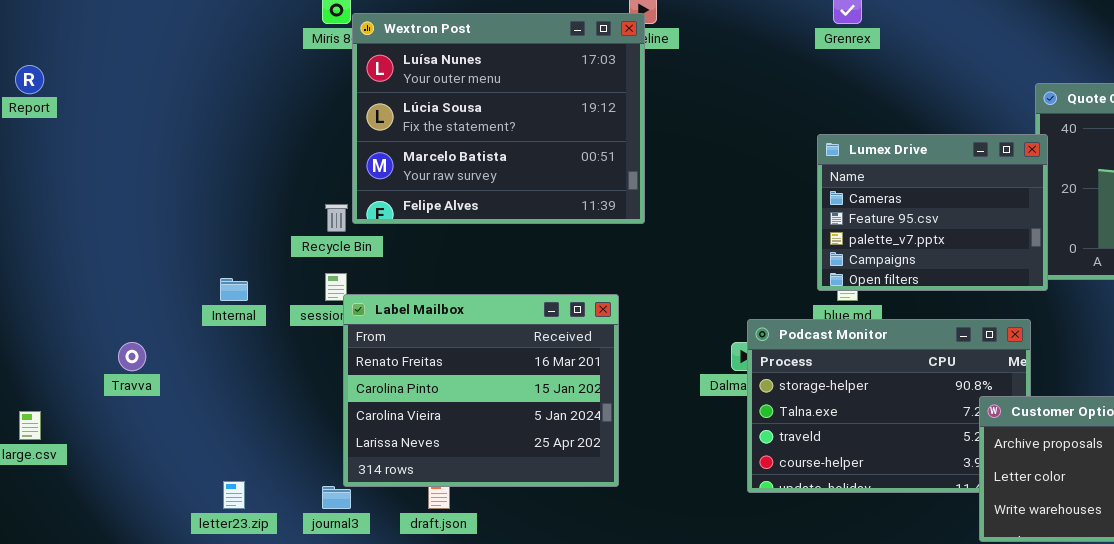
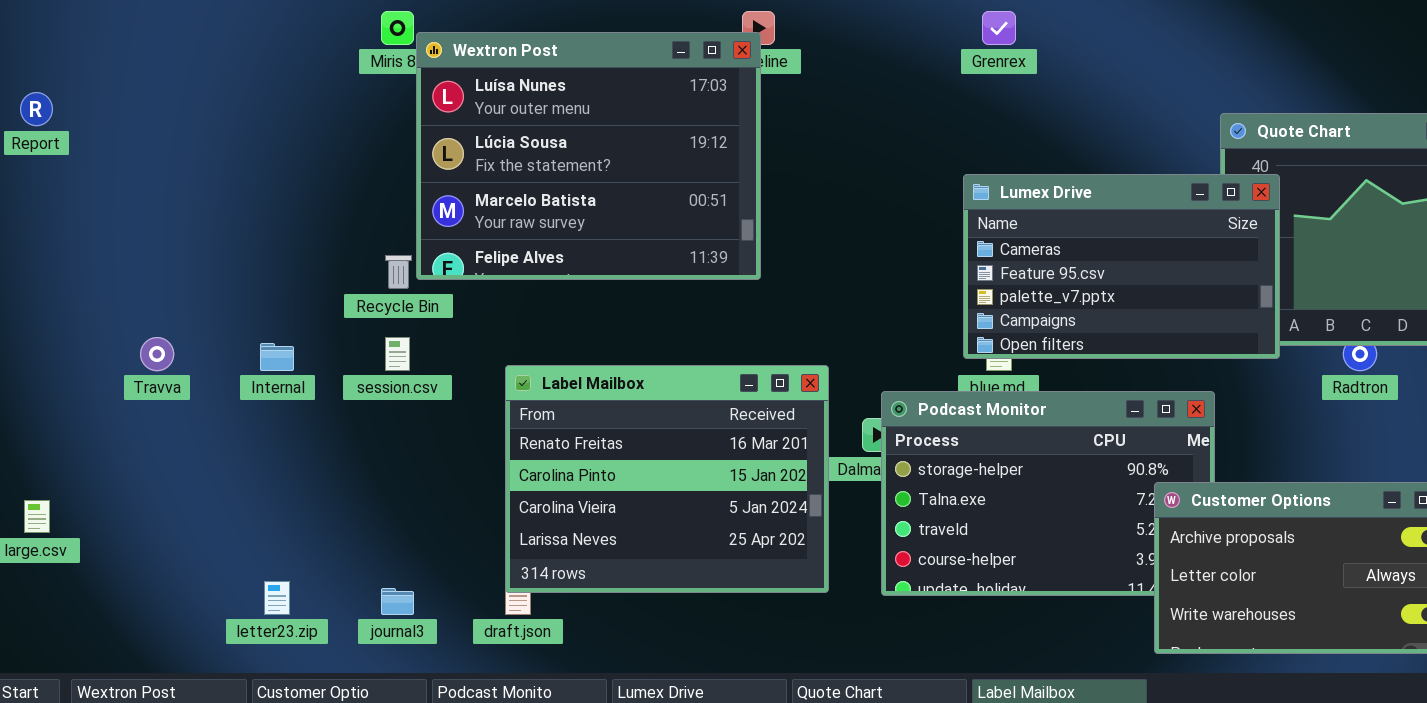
Lumex Drive: [817,134,1048,291] -> [963,174,1280,359], resized
Label Mailbox: [343,294,619,487] -> [505,365,829,593], moved
Travva: [118,342,146,371] -> [140,337,174,371], moved

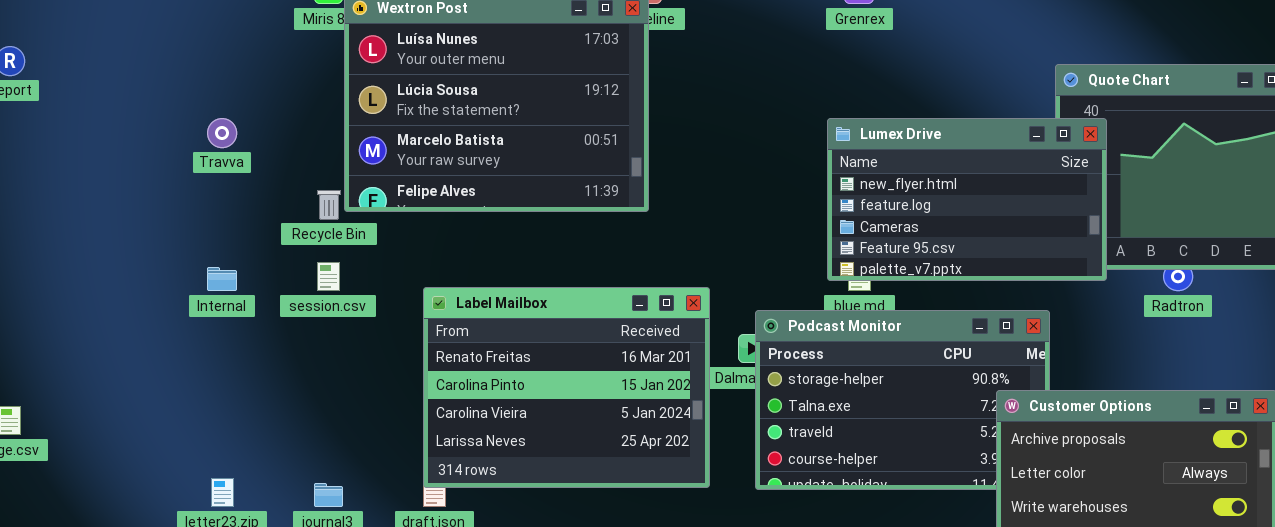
Lumex Drive: [963,174,1280,359] -> [827,118,1107,281], scrolled up 2 rows
Travva: [140,337,174,371] -> [207,118,237,148], moved

